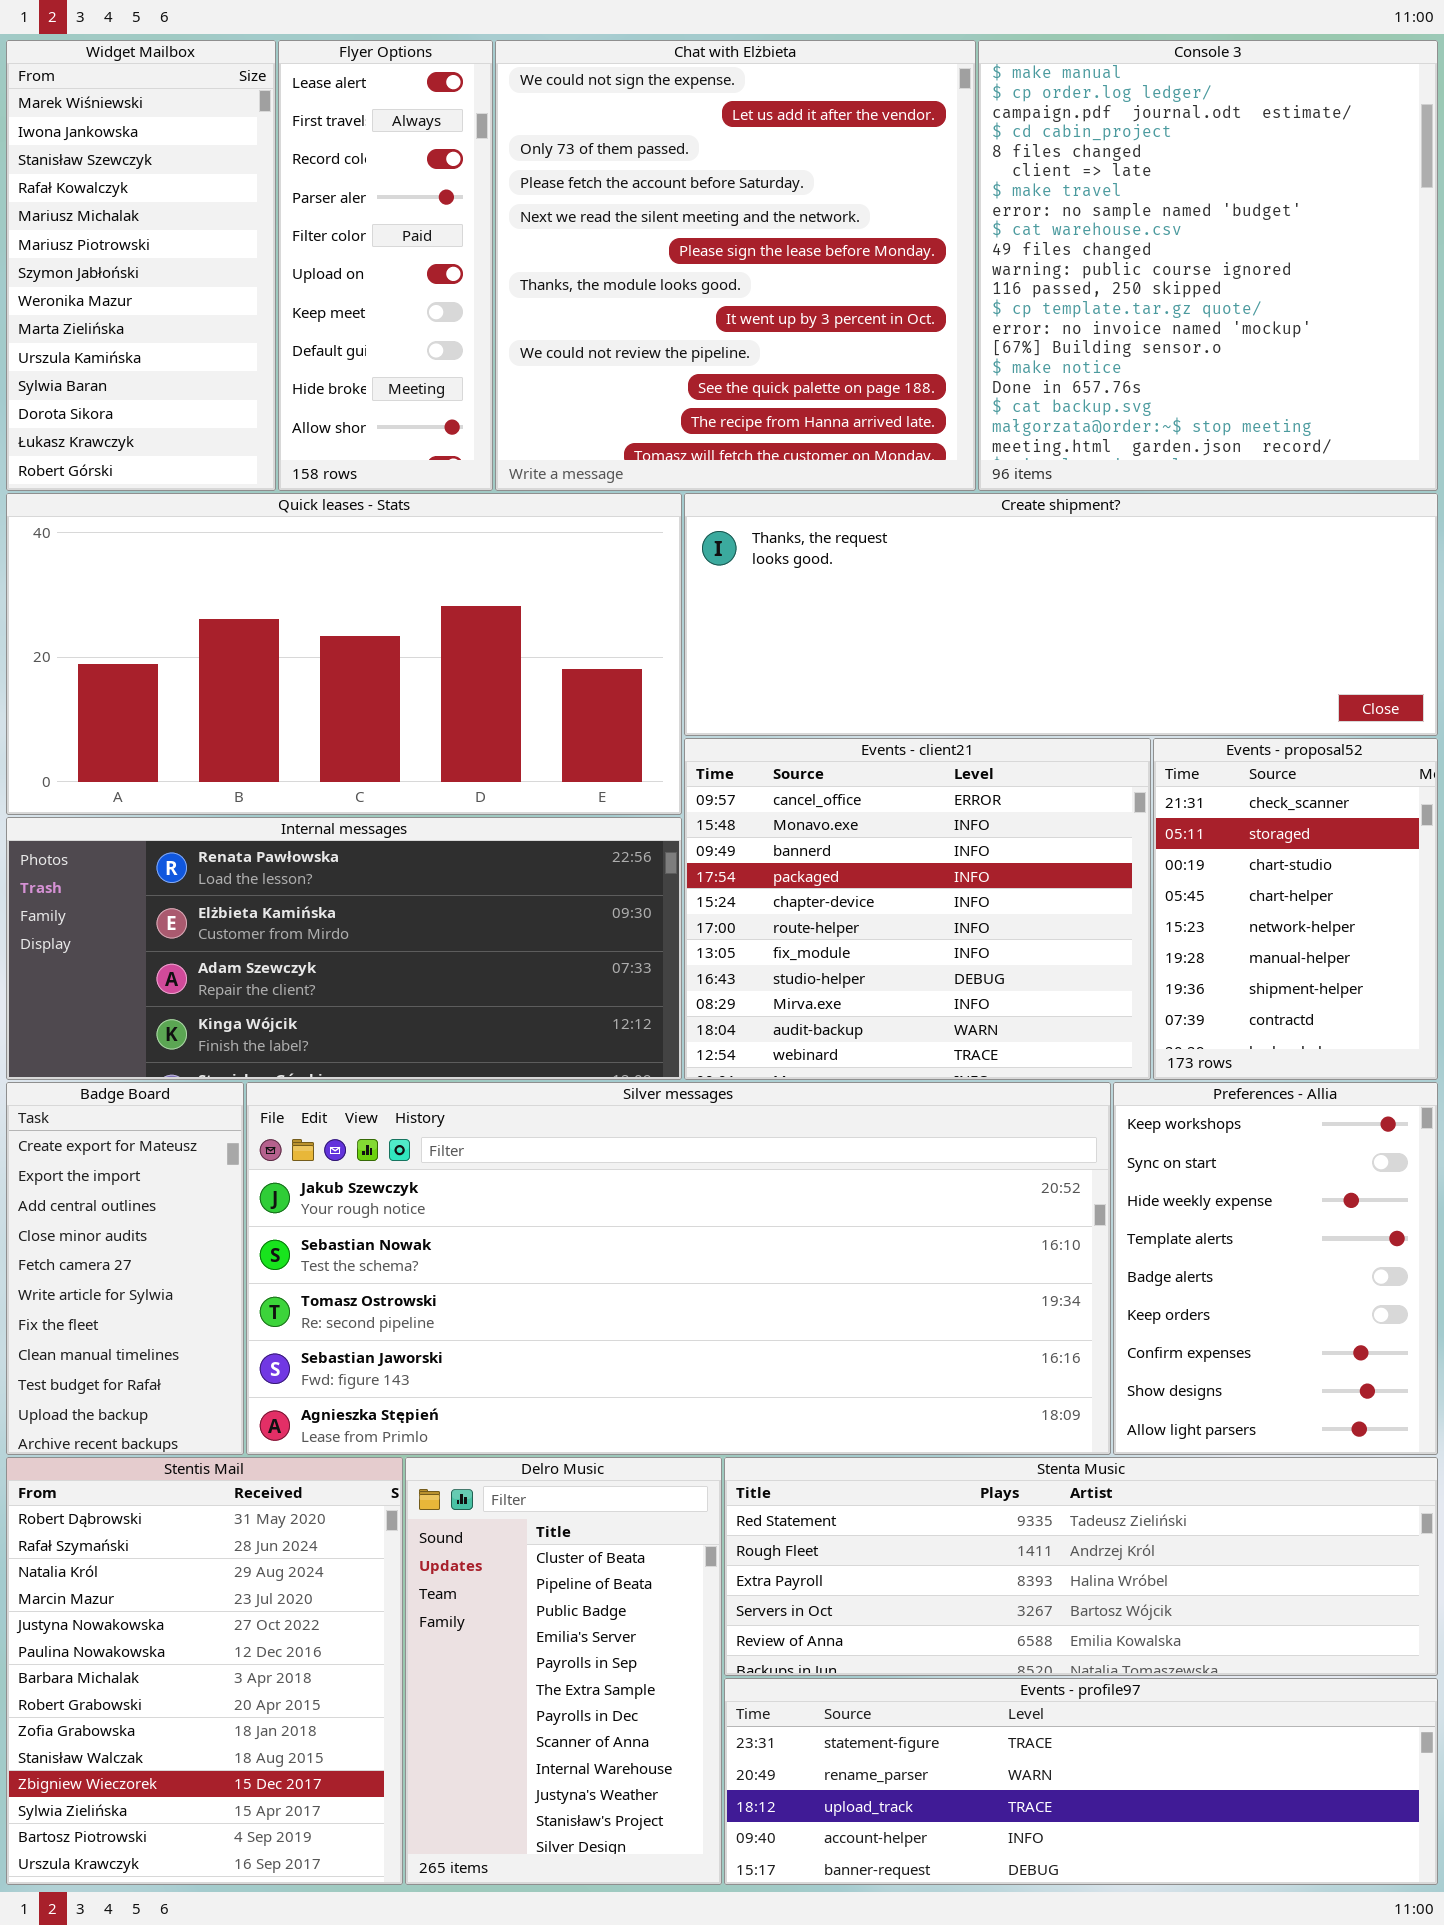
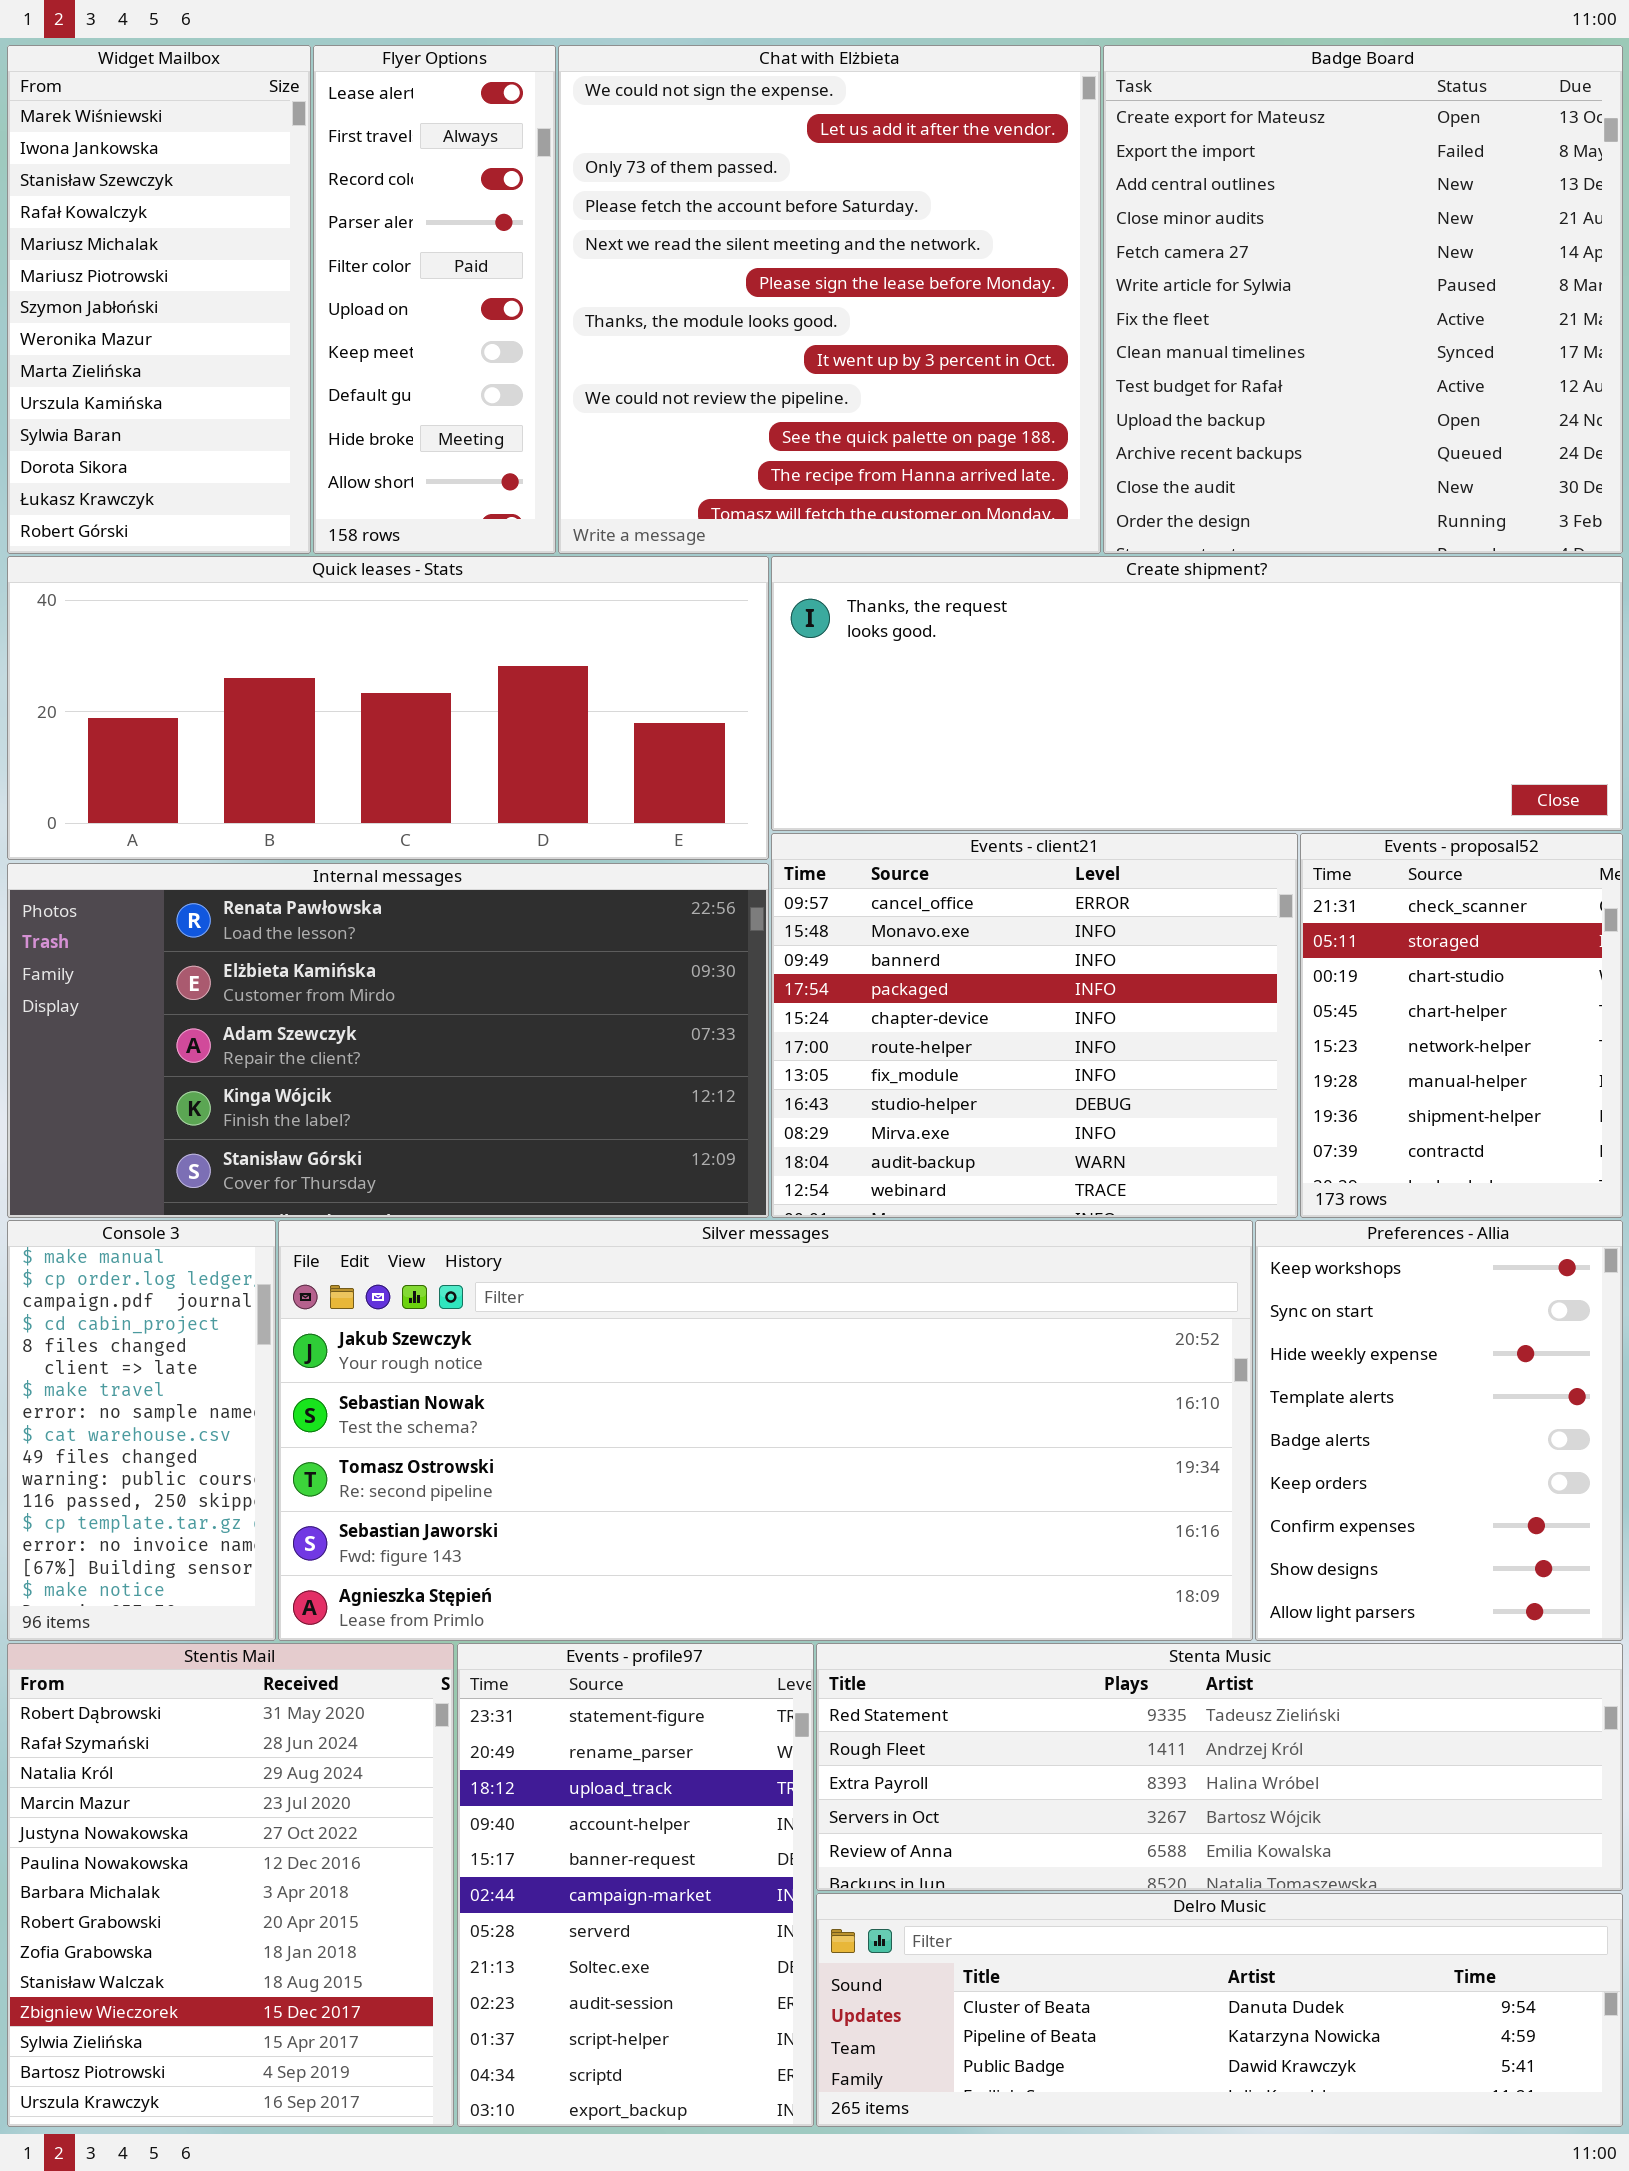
Console 3: [978,40,1438,491] -> [7,1220,276,1641], moved, resized
Quick leases - Stats: [6,493,682,815] -> [7,556,769,860], resized
Internal messages: [6,817,682,1080] -> [7,863,769,1218], resized
Badge Board: [6,1082,244,1455] -> [1103,45,1623,554], moved, resized
Delro Music: [405,1457,722,1885] -> [816,1893,1623,2127], moved, resized
Events - profile97: [724,1678,1438,1885] -> [457,1643,814,2127], moved, resized

